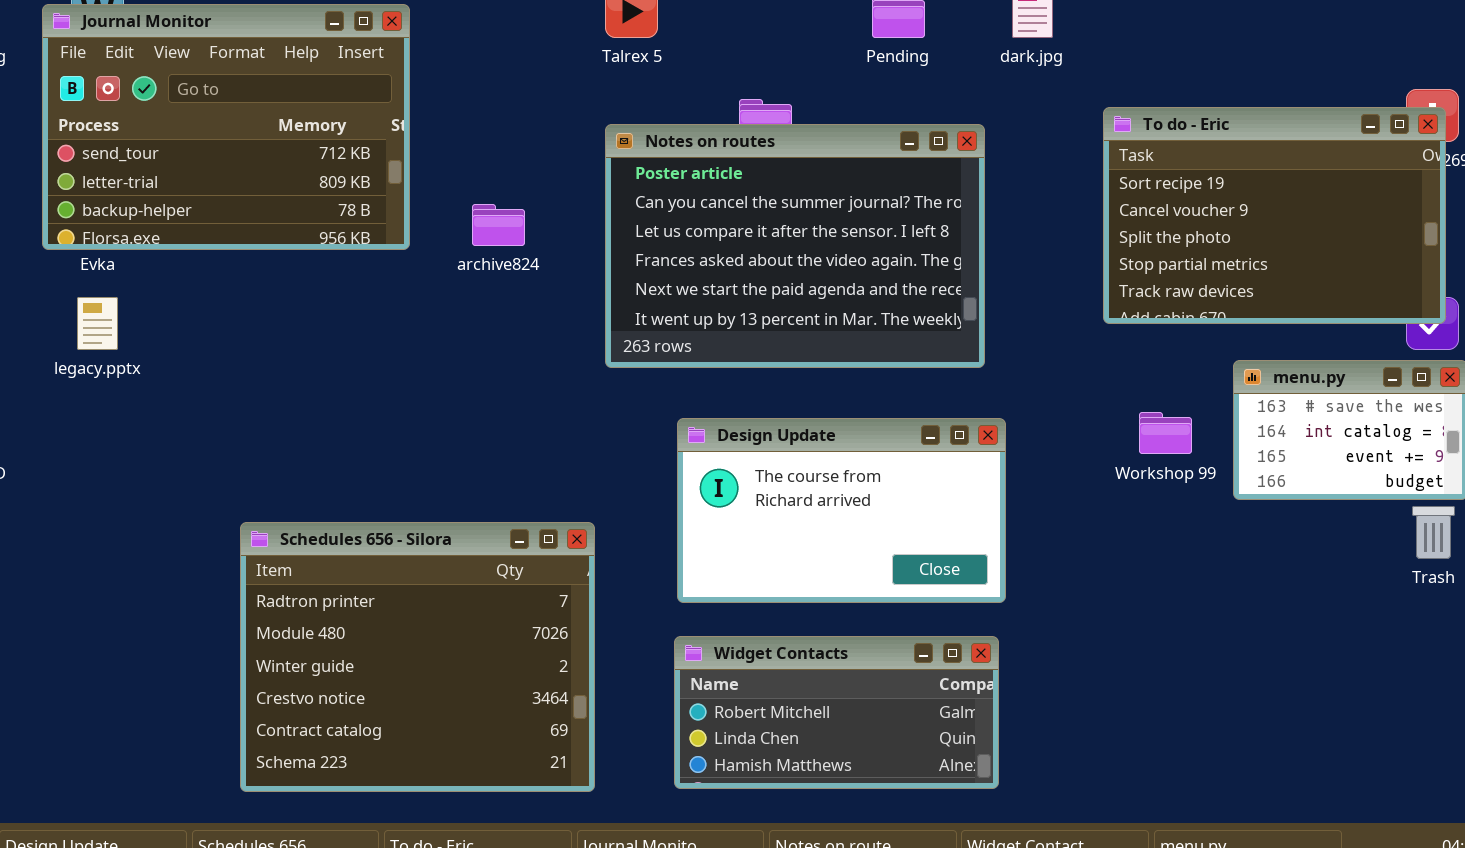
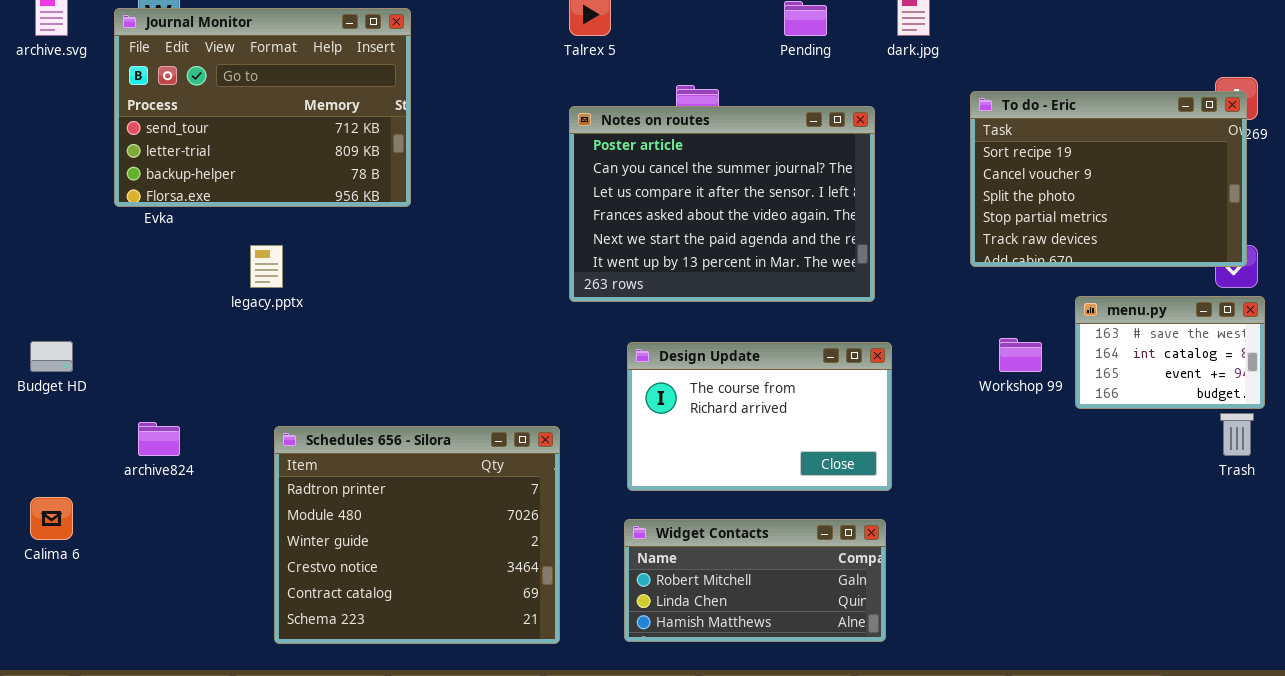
archive824: [472,204,525,246] -> [138,422,180,456], moved
legacy.pptx: [77,297,118,350] -> [250,245,283,288], moved

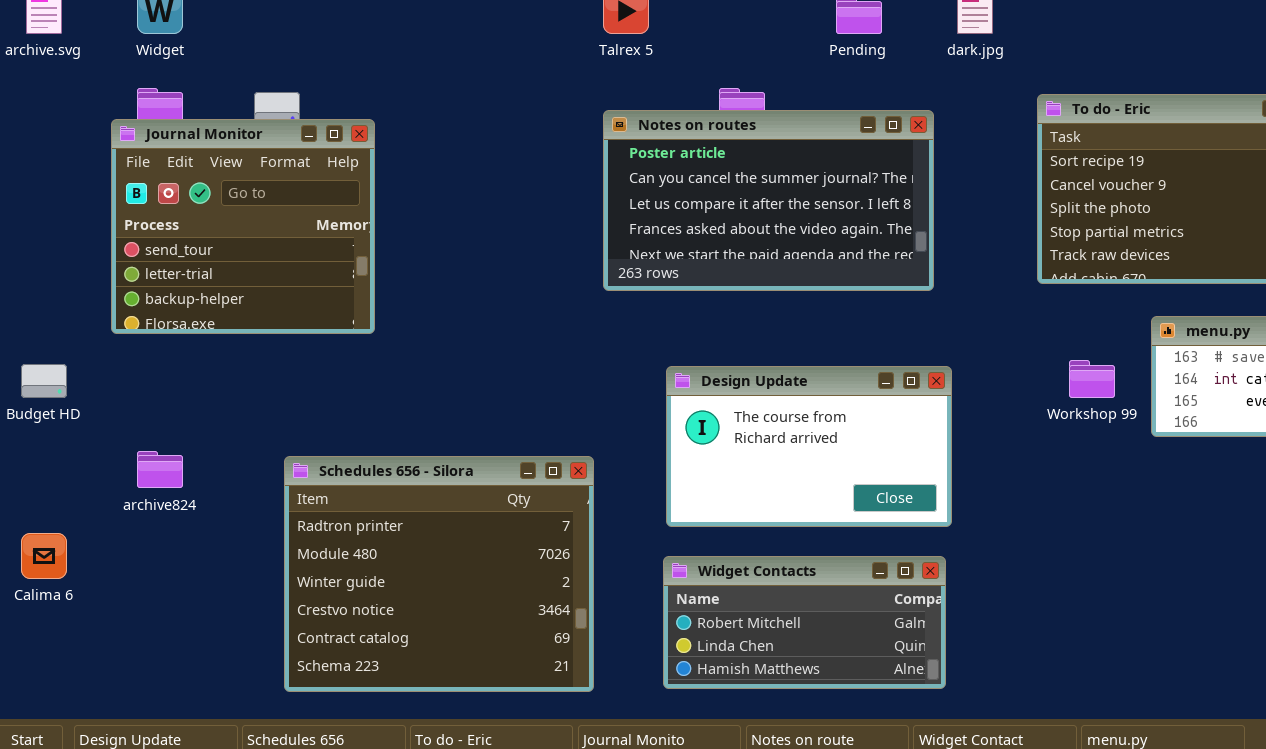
Journal Monitor: [114,8,411,207] -> [111,119,375,334], moved, resized
Notes on routes: [569,106,875,302] -> [603,110,934,291], resized

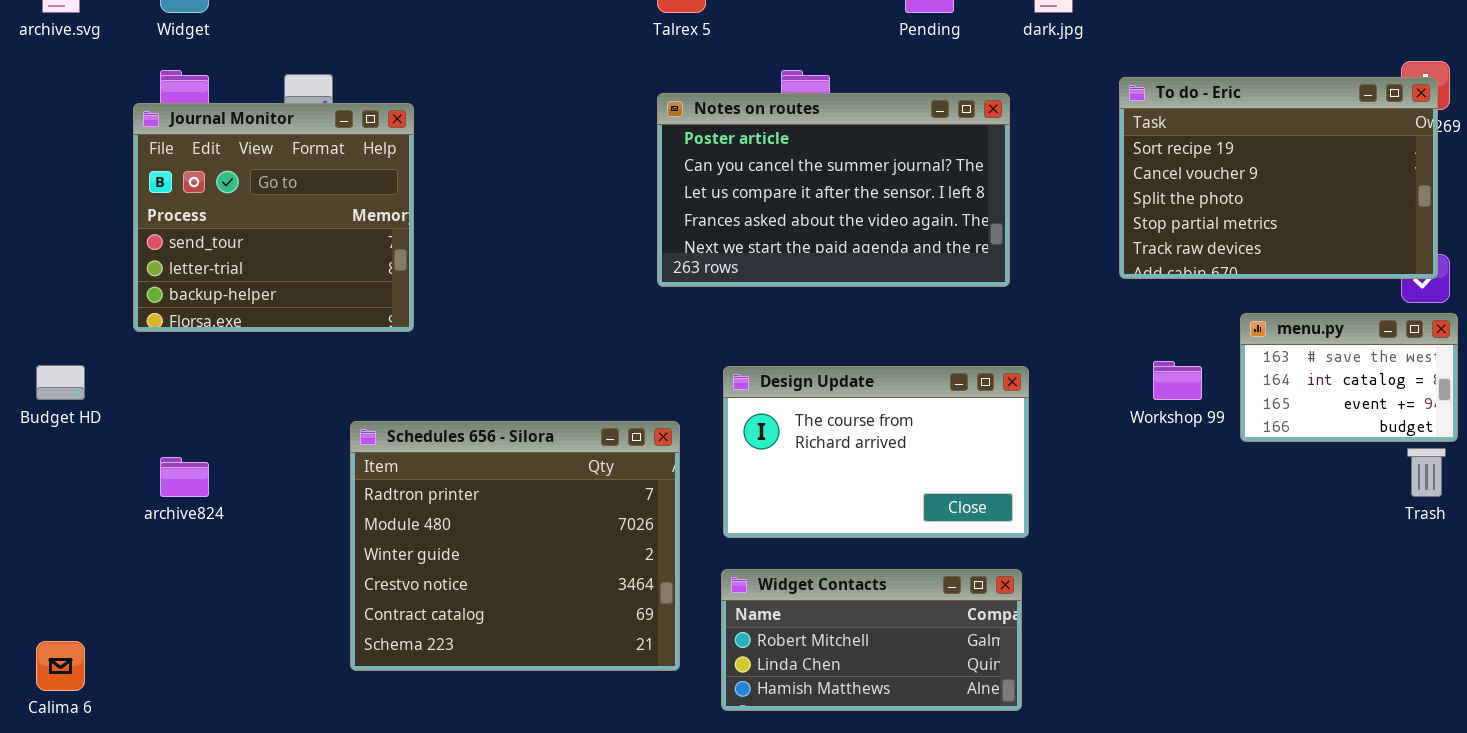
Schedules 656 - Silora: [284,456,594,692] -> [350,421,680,671], moved
Calima 6: [21,533,67,579] -> [36,641,85,691], moved

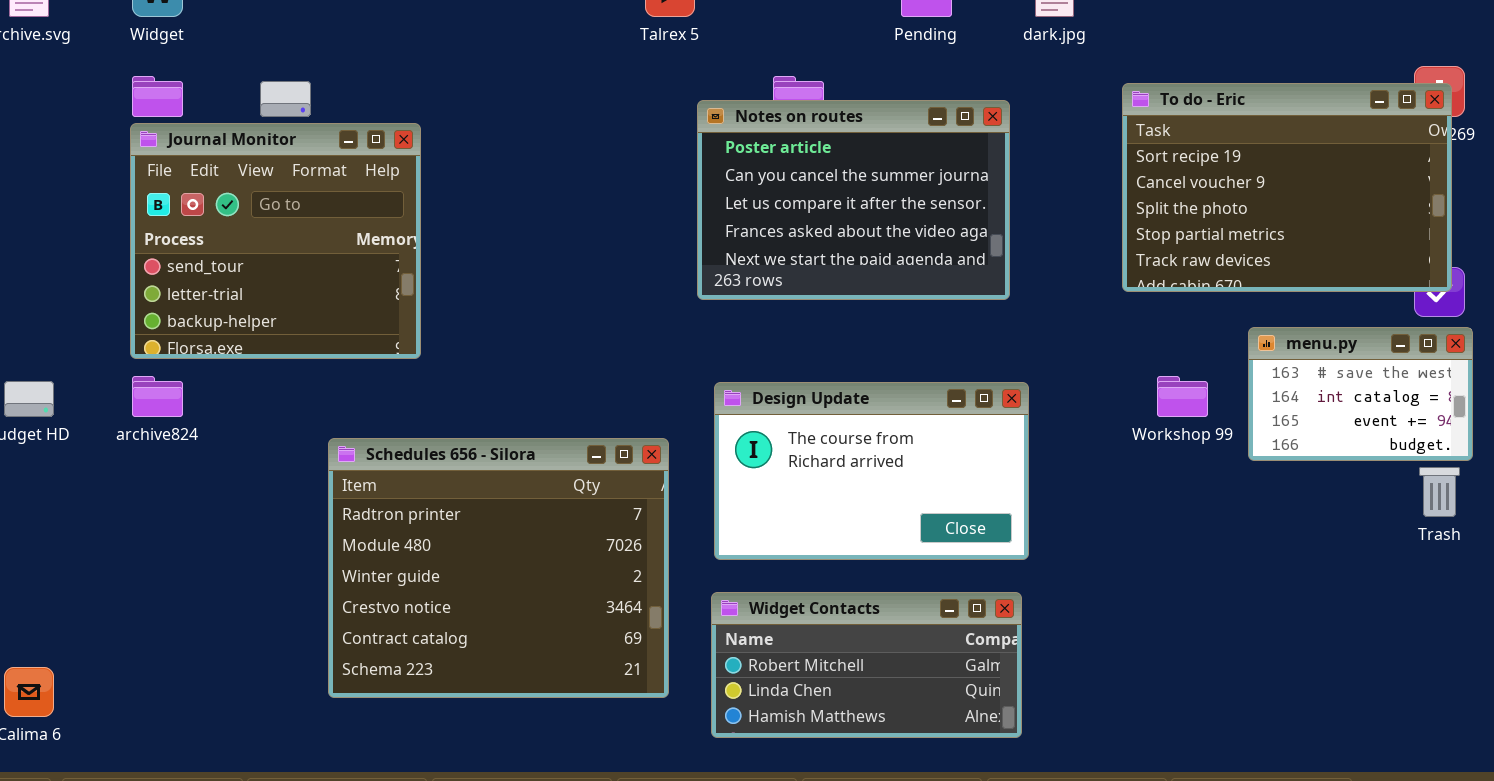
Notes on routes: [657,93,1010,287] -> [697,100,1010,300], resized
Journal Monitor: [133,103,414,332] -> [130,123,421,359], moved
archive824: [160,457,209,497] -> [132,376,183,417], moved

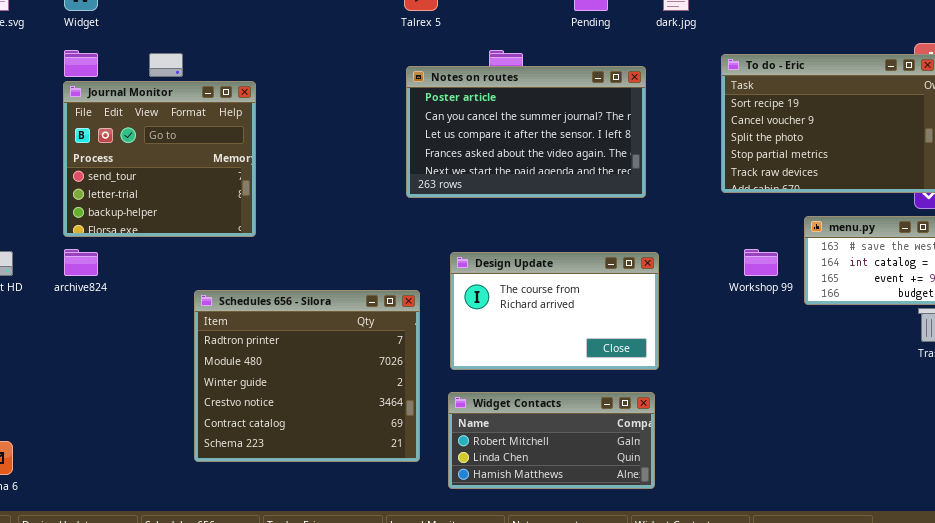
Notes on routes: [697,100,1010,300] -> [406,66,646,198], resized

